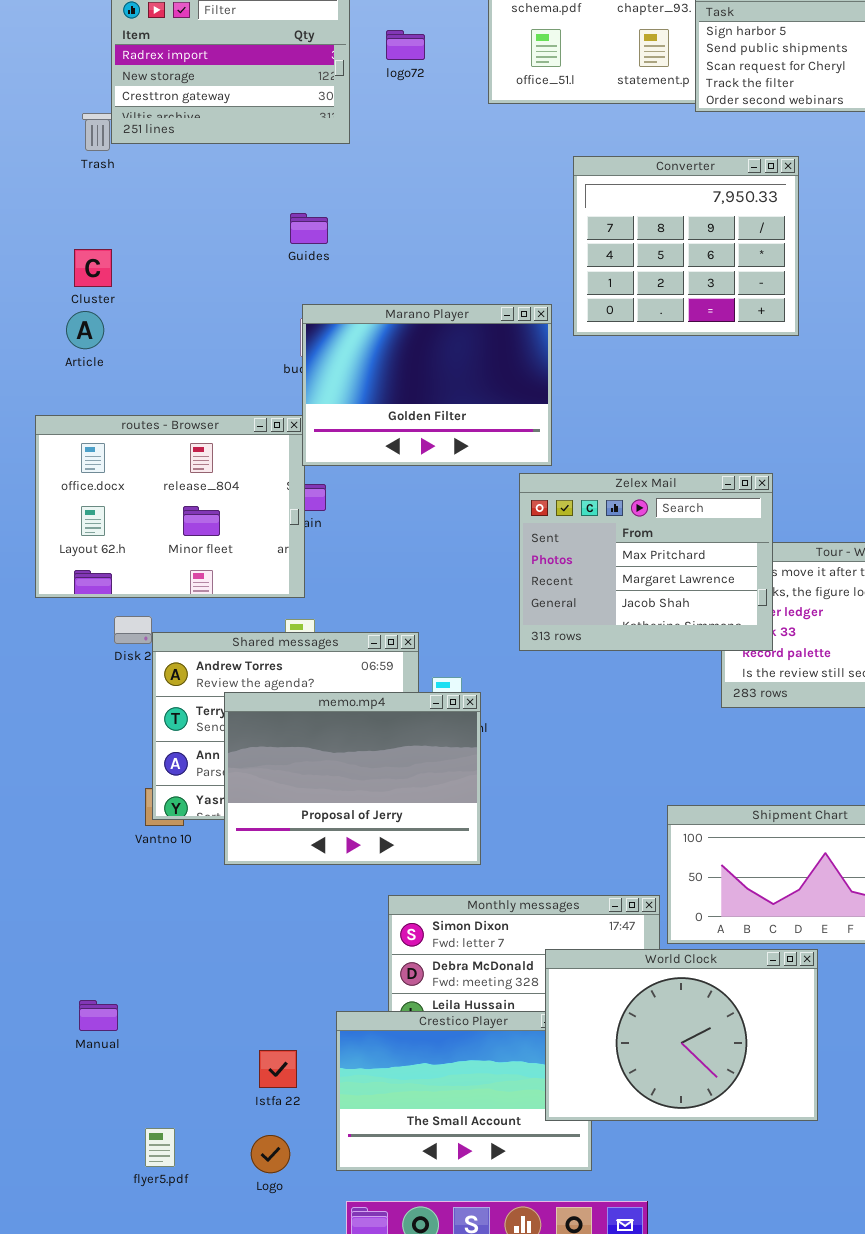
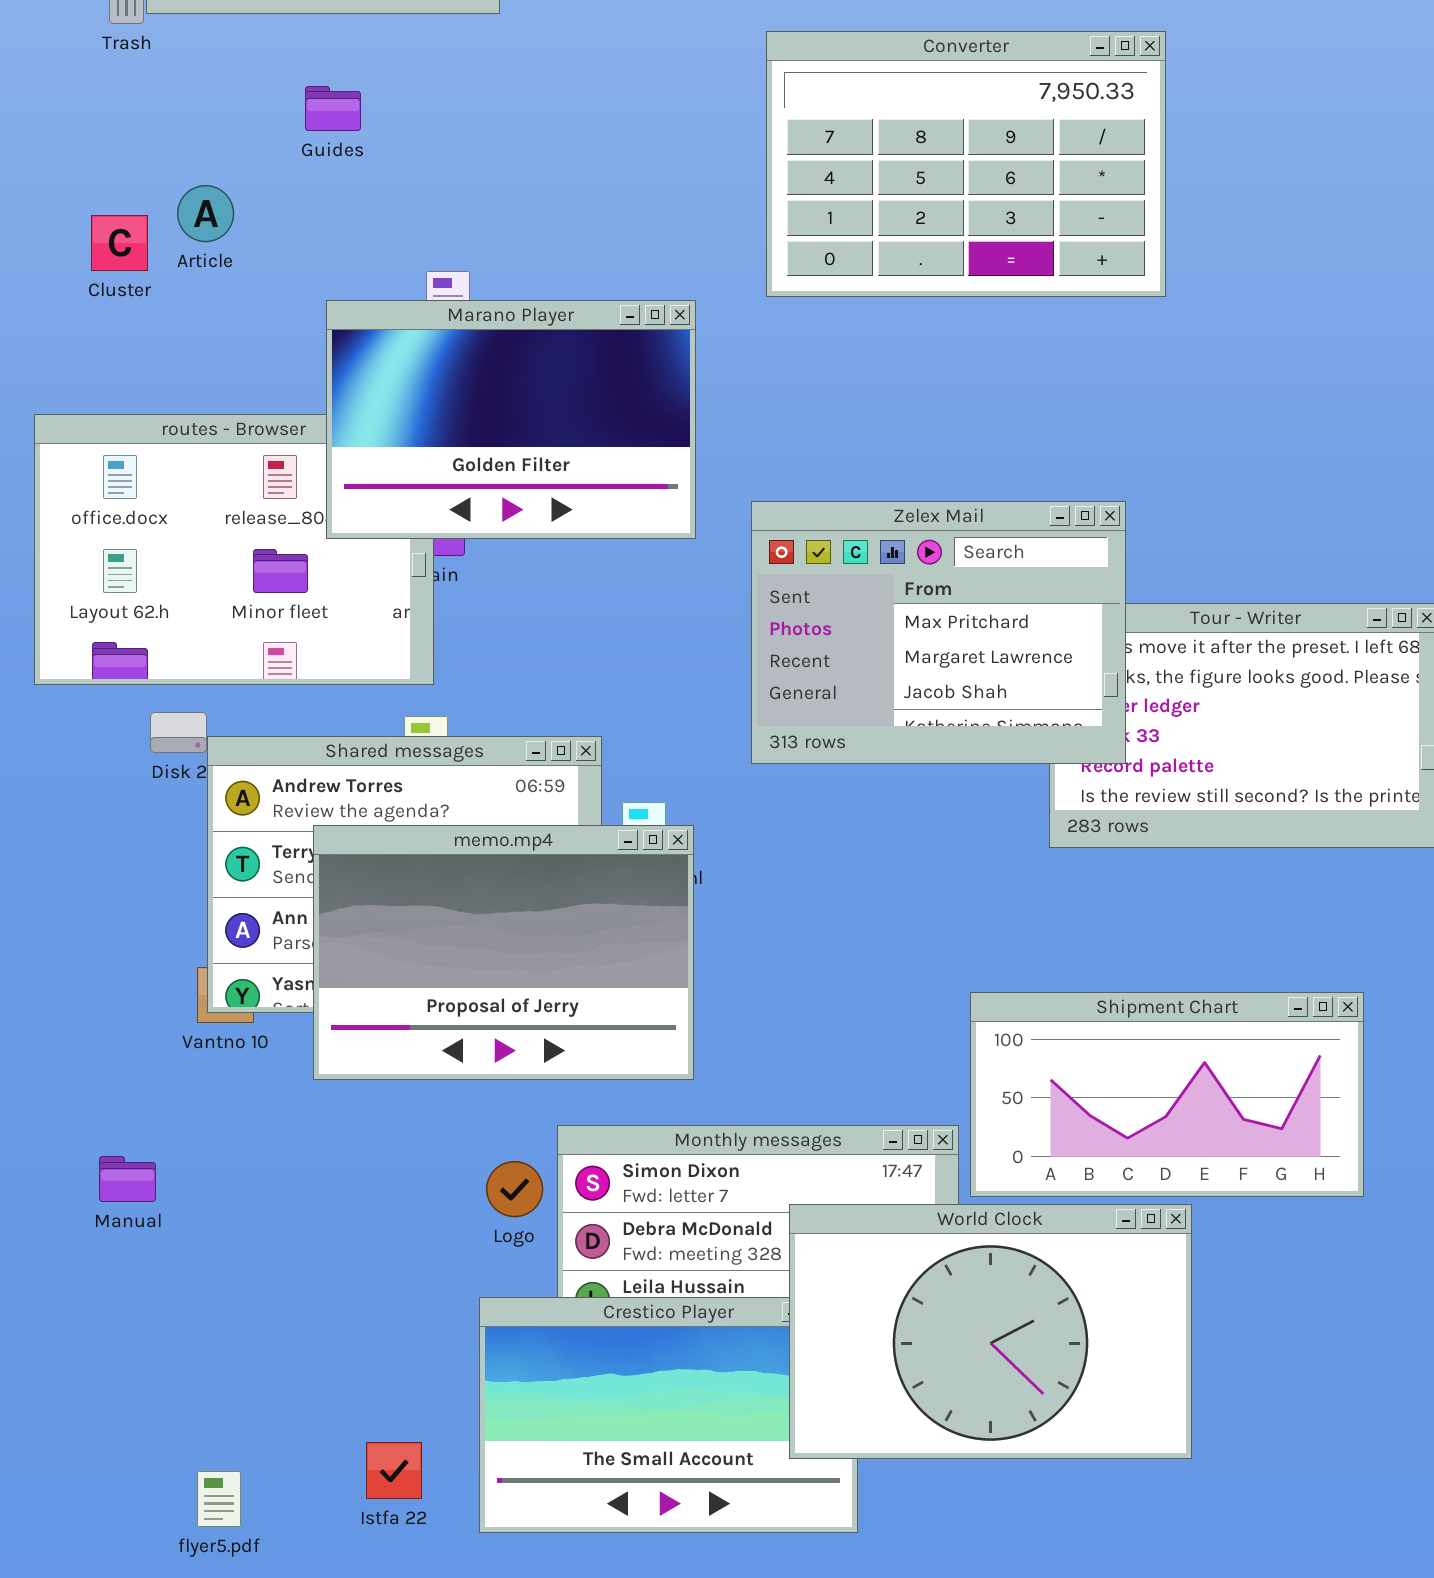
Converter: [573,156,799,336] -> [766,31,1166,297], resized
Guides: [290,213,328,244] -> [305,86,361,131], moved
Cluster: [74,249,112,287] -> [91,215,148,271], moved
Marano Player: [302,304,552,466] -> [326,300,696,539], moved
Article: [66,311,104,349] -> [177,185,234,242], moved
Manual: [79,1000,118,1031] -> [99,1156,156,1202], moved
Istfa 22: [259,1050,297,1088] -> [366,1442,422,1499], moved
Logo: [251,1135,290,1173] -> [486,1161,543,1217], moved

